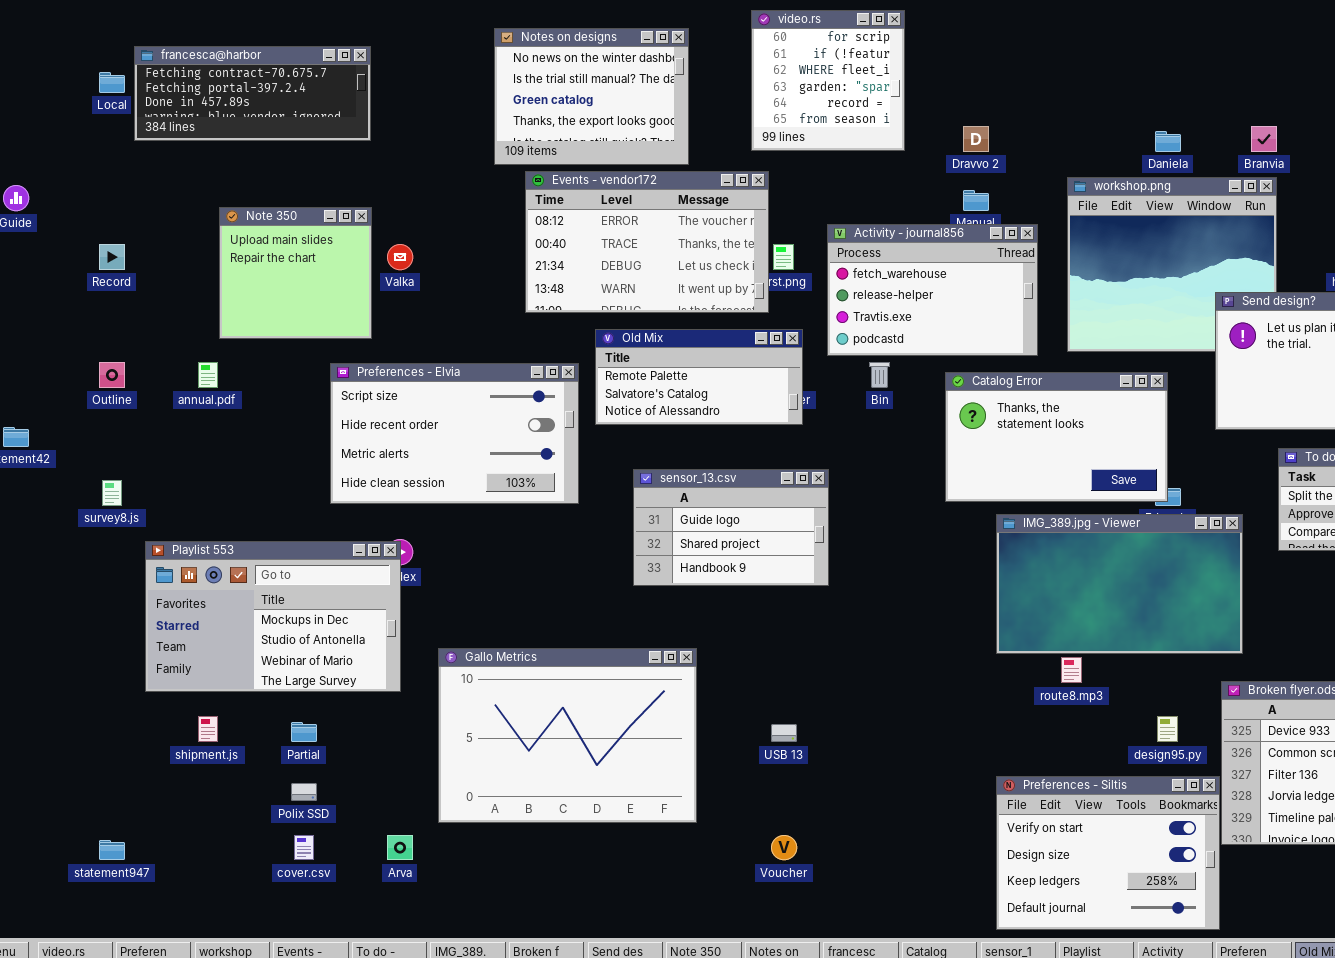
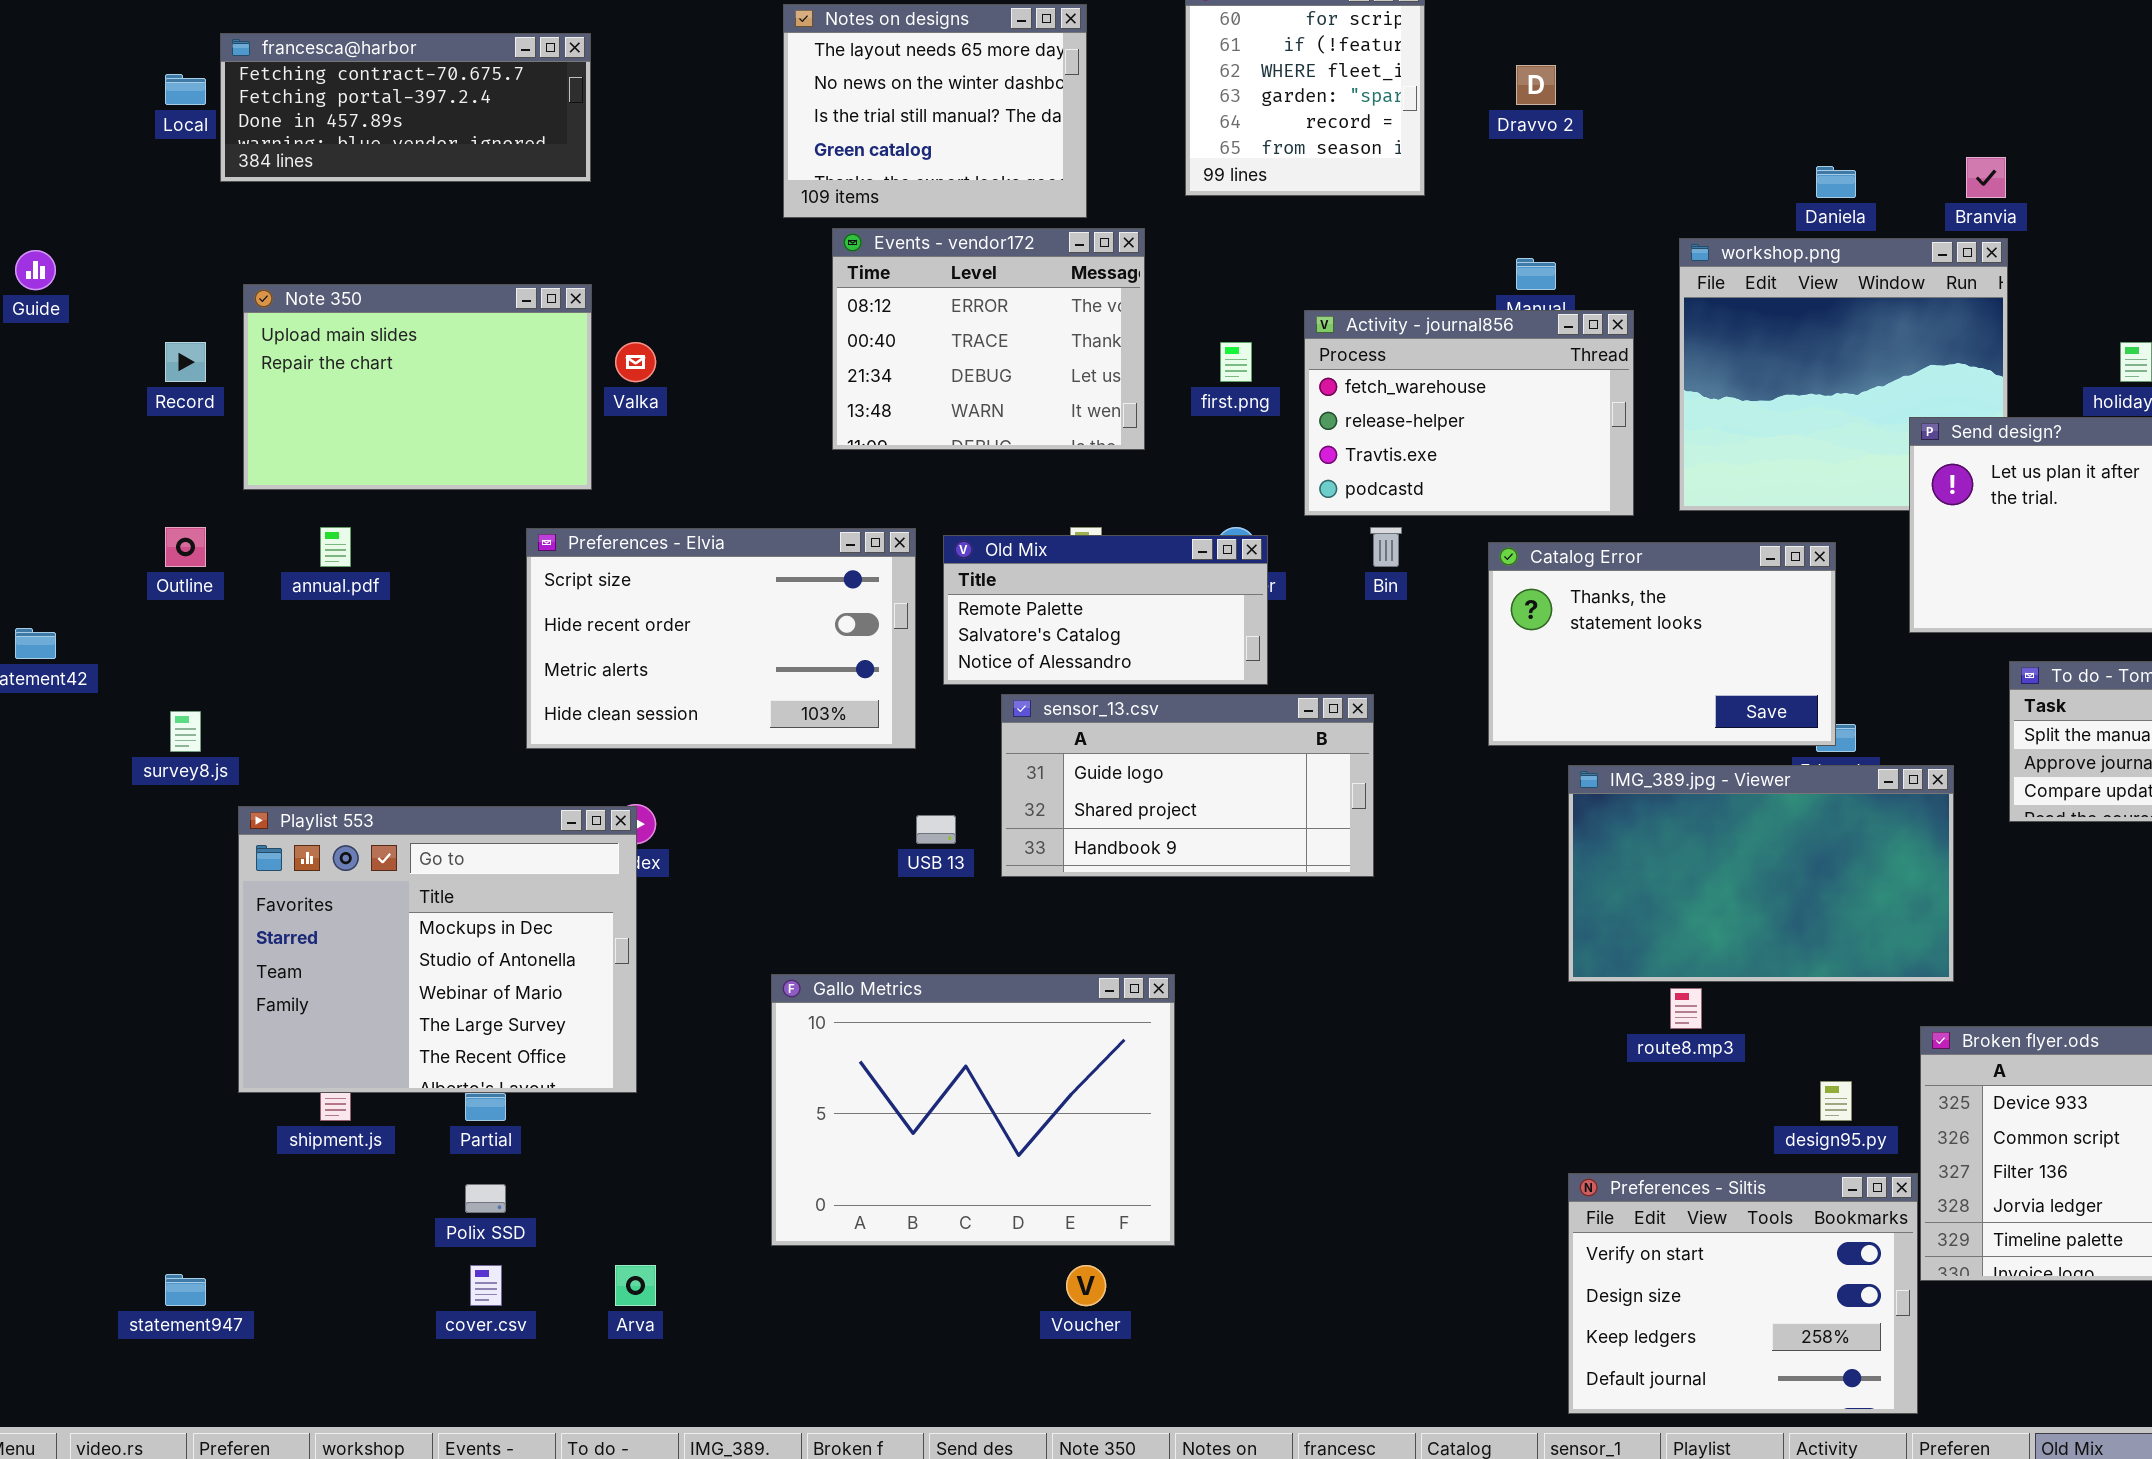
Notes on designs: [494,28,689,165] -> [783,4,1087,218], scrolled up 1 row
Dravvo 2: [963,126,989,152] -> [1516,65,1556,105], moved
Events - vendor172: [525,171,769,313] -> [832,228,1145,450], resized
Note 350: [219,207,372,339] -> [243,284,592,490], resized
Old Mix: [595,329,803,425] -> [943,535,1268,685], moved
sensor_13.csv: [633,469,829,586] -> [1001,694,1374,877], resized
Playlist 553: [145,541,401,692] -> [238,806,637,1093], resized
Gallo Metrics: [438,648,697,823] -> [771,974,1175,1246], moved
USB 13: [771,724,797,742] -> [916,815,956,844], moved
Voucher: [771,835,797,860] -> [1066,1265,1106,1306], moved

